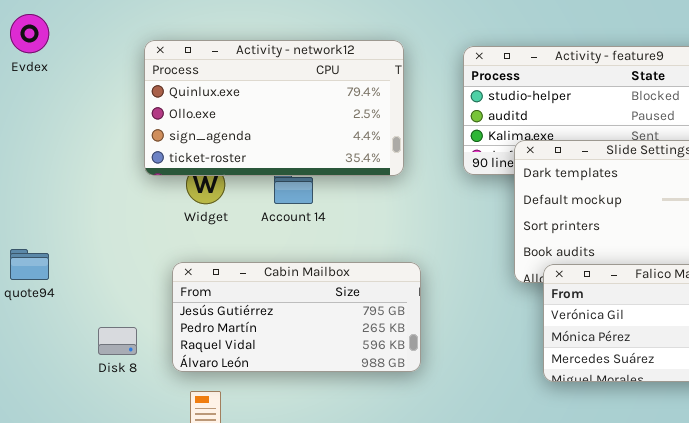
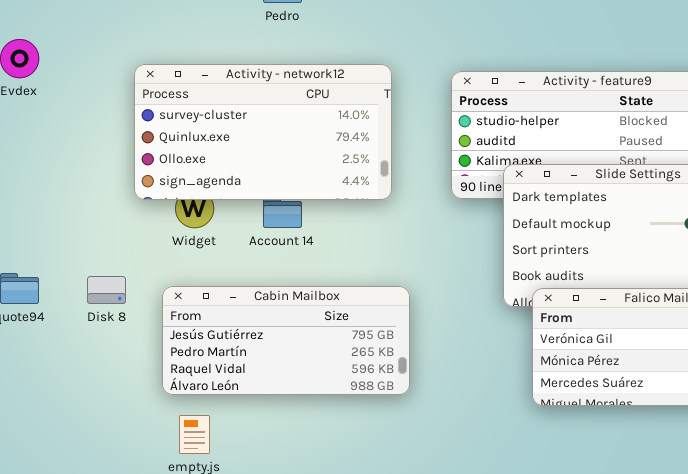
Activity - network12: [144,40,404,176] -> [134,64,392,200], scrolled up 1 row
Disk 8: [98,327,137,355] -> [87,276,126,304], moved

